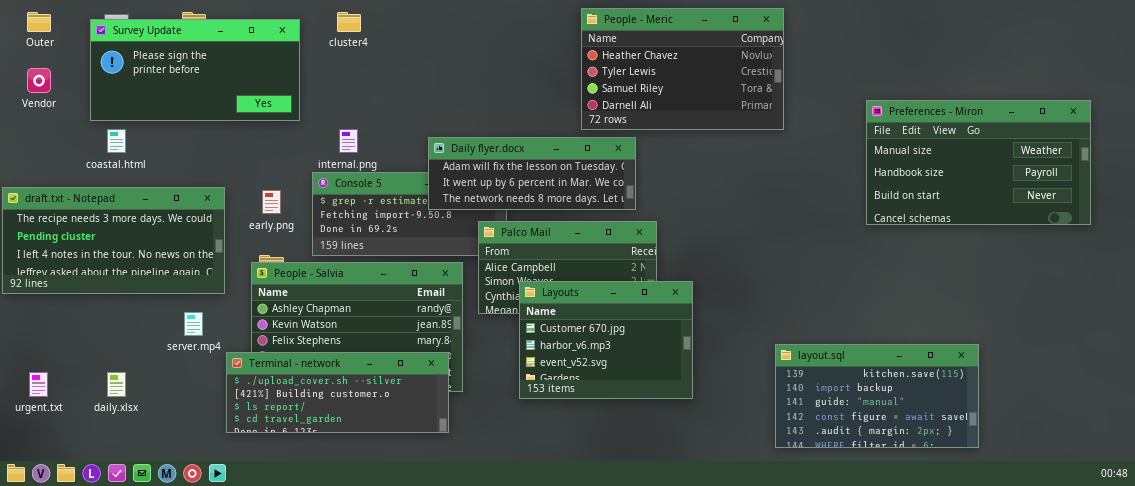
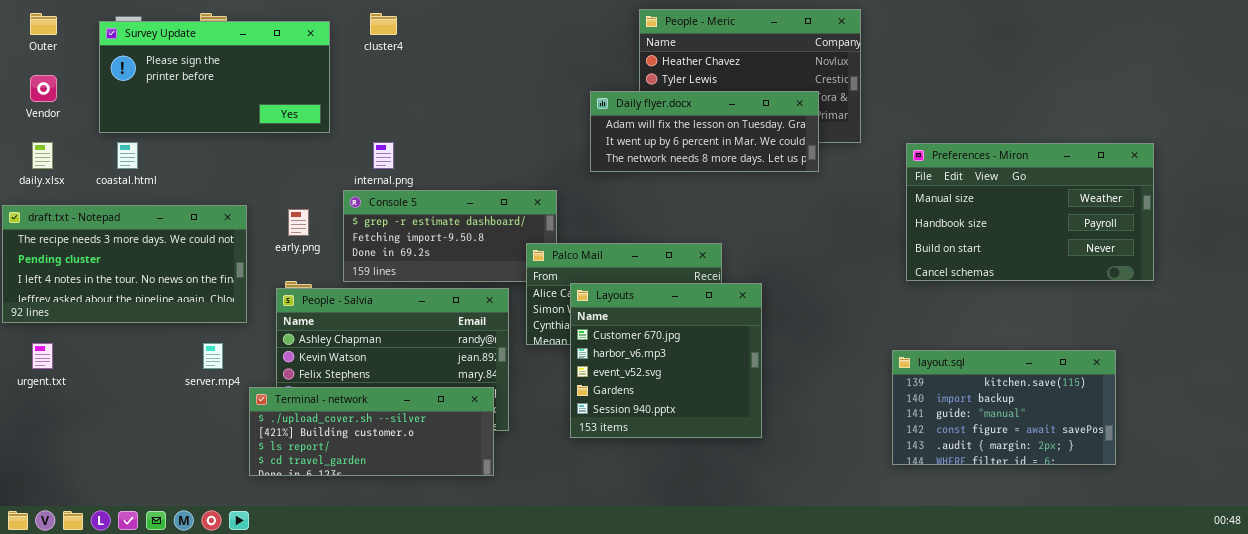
Preferences - Miron: [866,100,1091,225] -> [906,143,1154,281], moved
Daily flyer.docx: [428,137,636,210] -> [590,91,819,172], moved
Layouts: [519,281,693,399] -> [570,283,762,438], resized
layout.sql: [775,344,979,448] -> [892,350,1116,465], moved
urgent.txt: [29,372,48,397] -> [32,343,53,369], moved
daily.xlsx: [107,372,126,397] -> [32,142,53,169], moved

